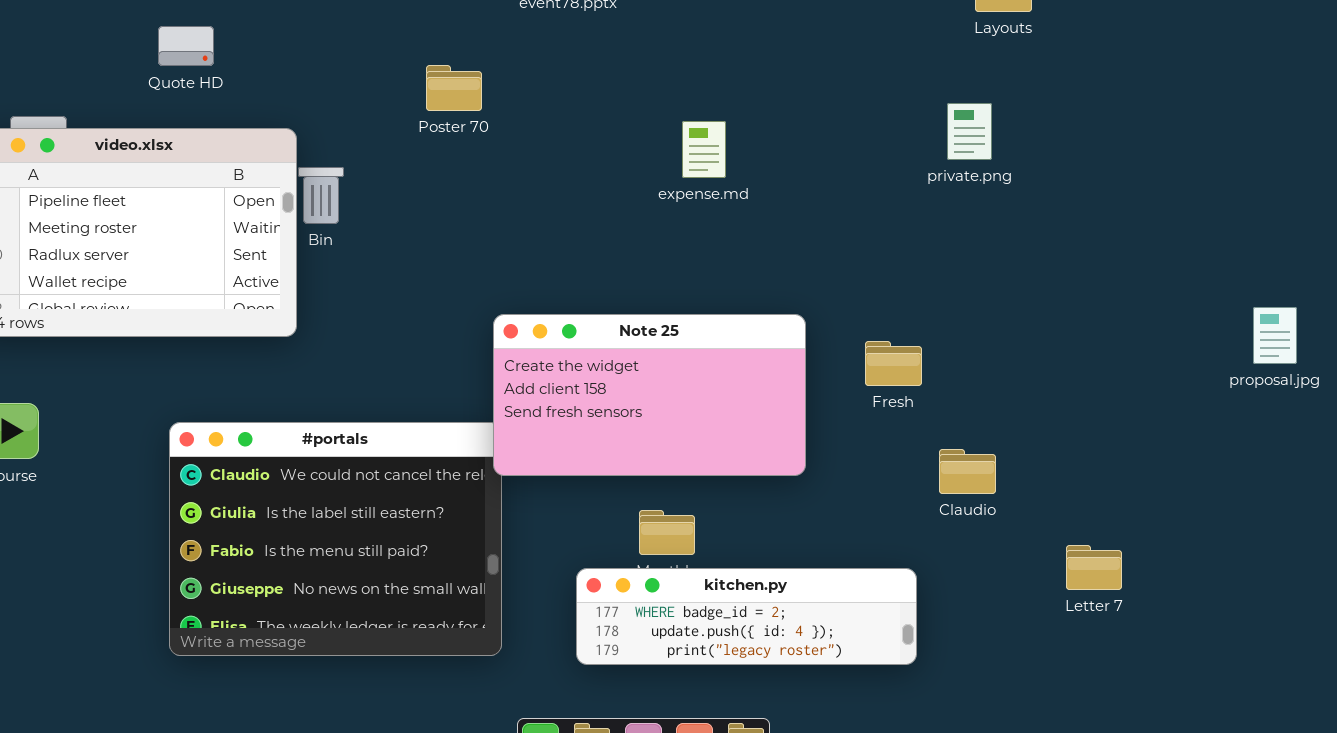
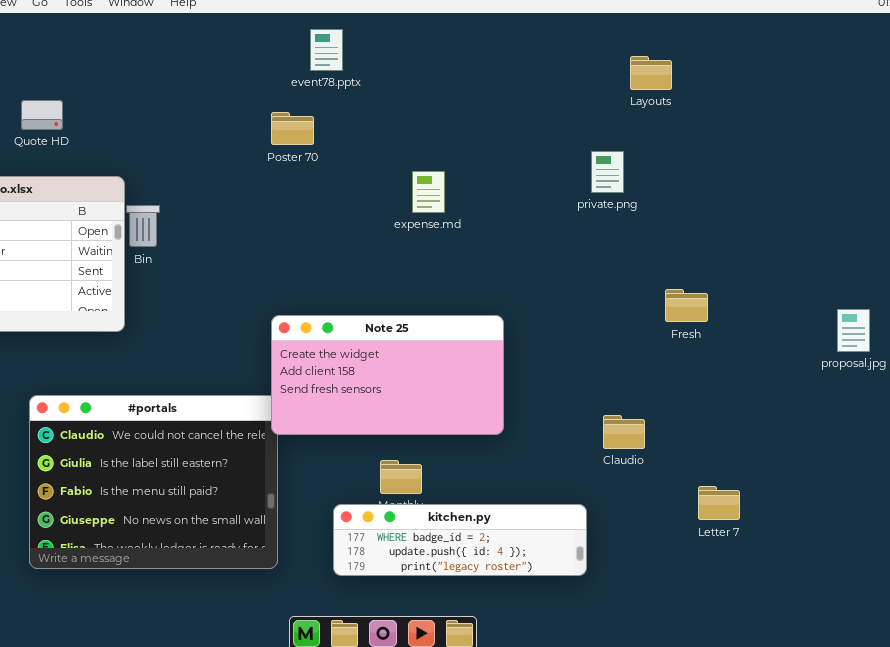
Poster 70: [426,65,482,111] -> [271,112,314,145], moved
private.png: [947,103,992,160] -> [591,151,624,193], moved
Fresh: [865,341,922,386] -> [665,289,708,322], moved

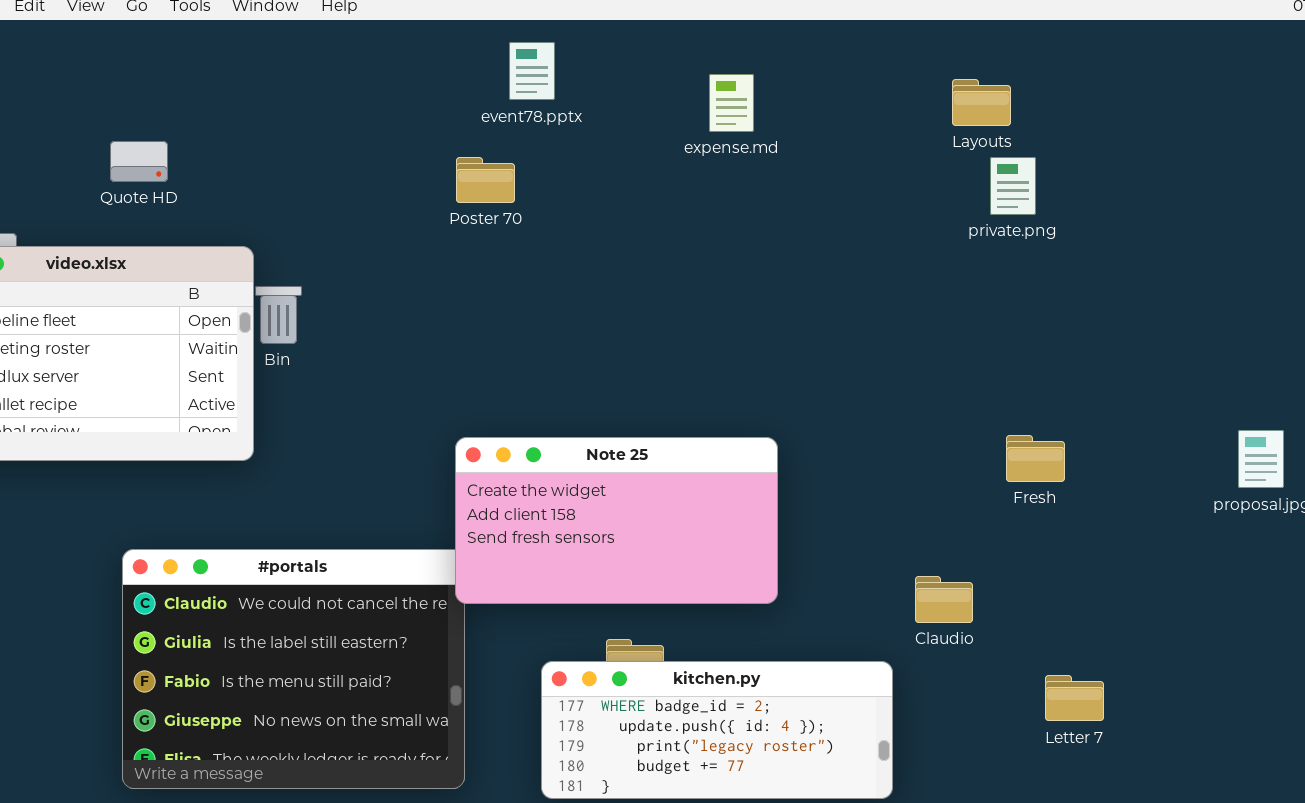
private.png: [591,151,624,193] -> [990,157,1036,215], moved
expense.md: [412,171,445,213] -> [709,74,754,132], moved
Fresh: [665,289,708,322] -> [1006,435,1065,482], moved
kitchen.py: [333,504,587,576] -> [541,661,893,799], resized

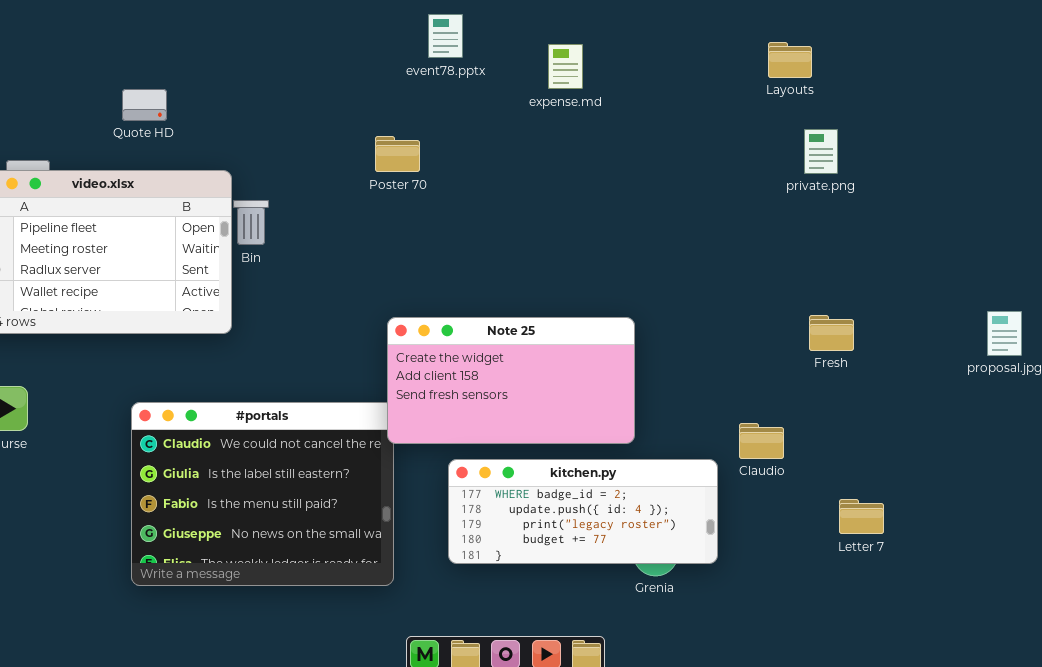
expense.md: [709,74,754,132] -> [548,44,583,89], moved
Poster 70: [456,157,515,203] -> [375,136,420,172], moved
private.png: [990,157,1036,215] -> [804,129,838,174], moved
kitchen.py: [541,661,893,799] -> [448,459,718,564], moved

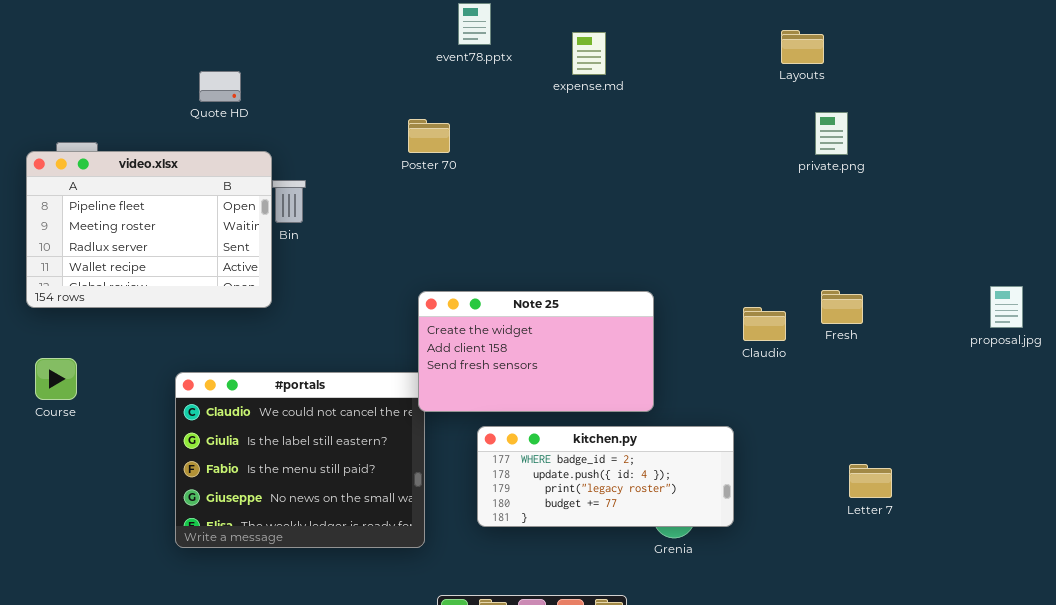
Quote HD: [122,89,167,121] -> [199,71,241,102], moved
Claudio: [739,423,784,459] -> [743,307,786,341], moved

